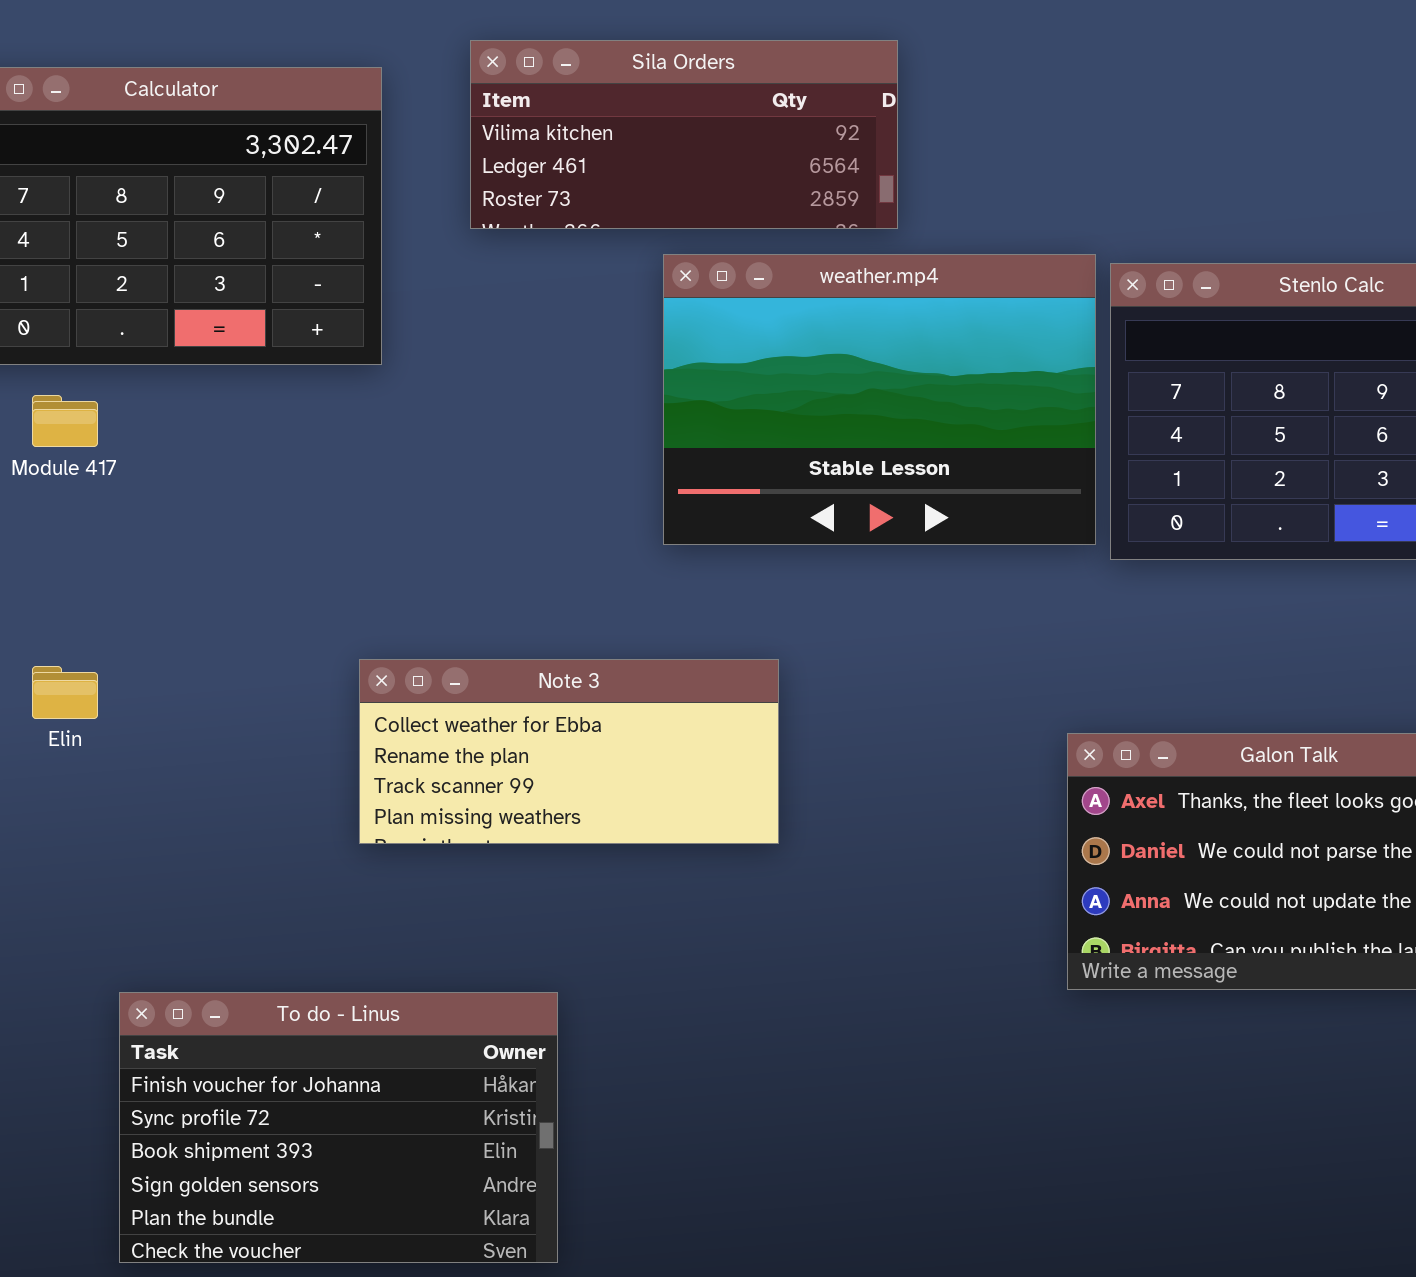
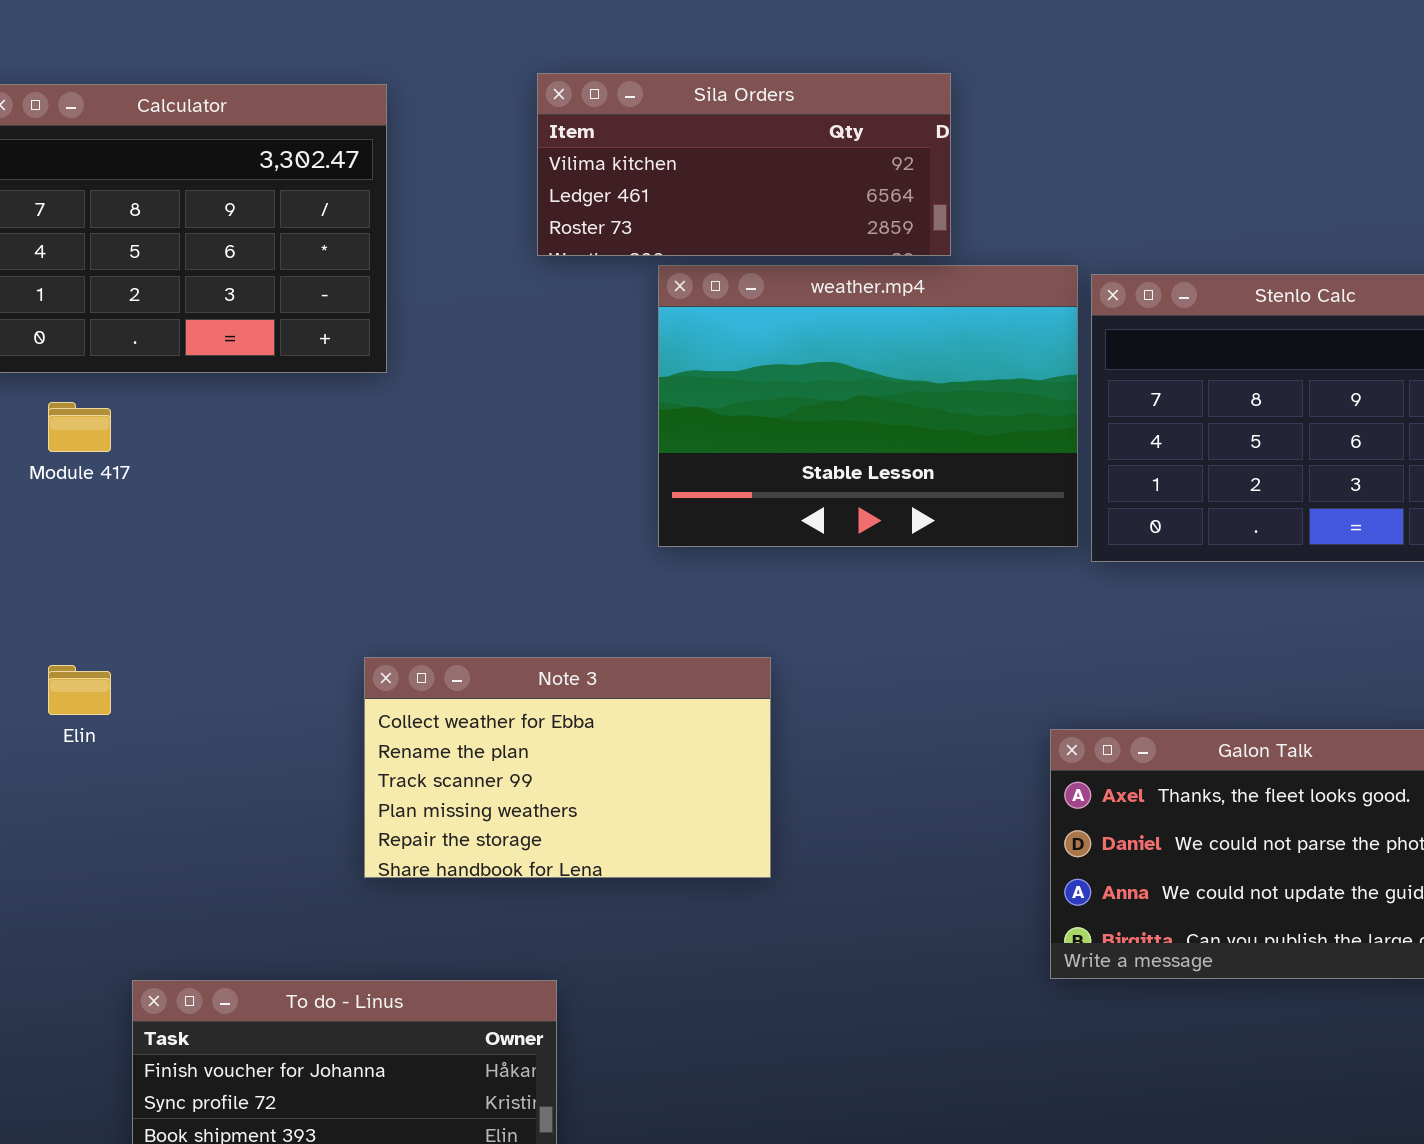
Sila Orders: [470,40,898,229] -> [537,73,951,256], moved
Note 3: [359,659,779,844] -> [364,657,771,878], resized

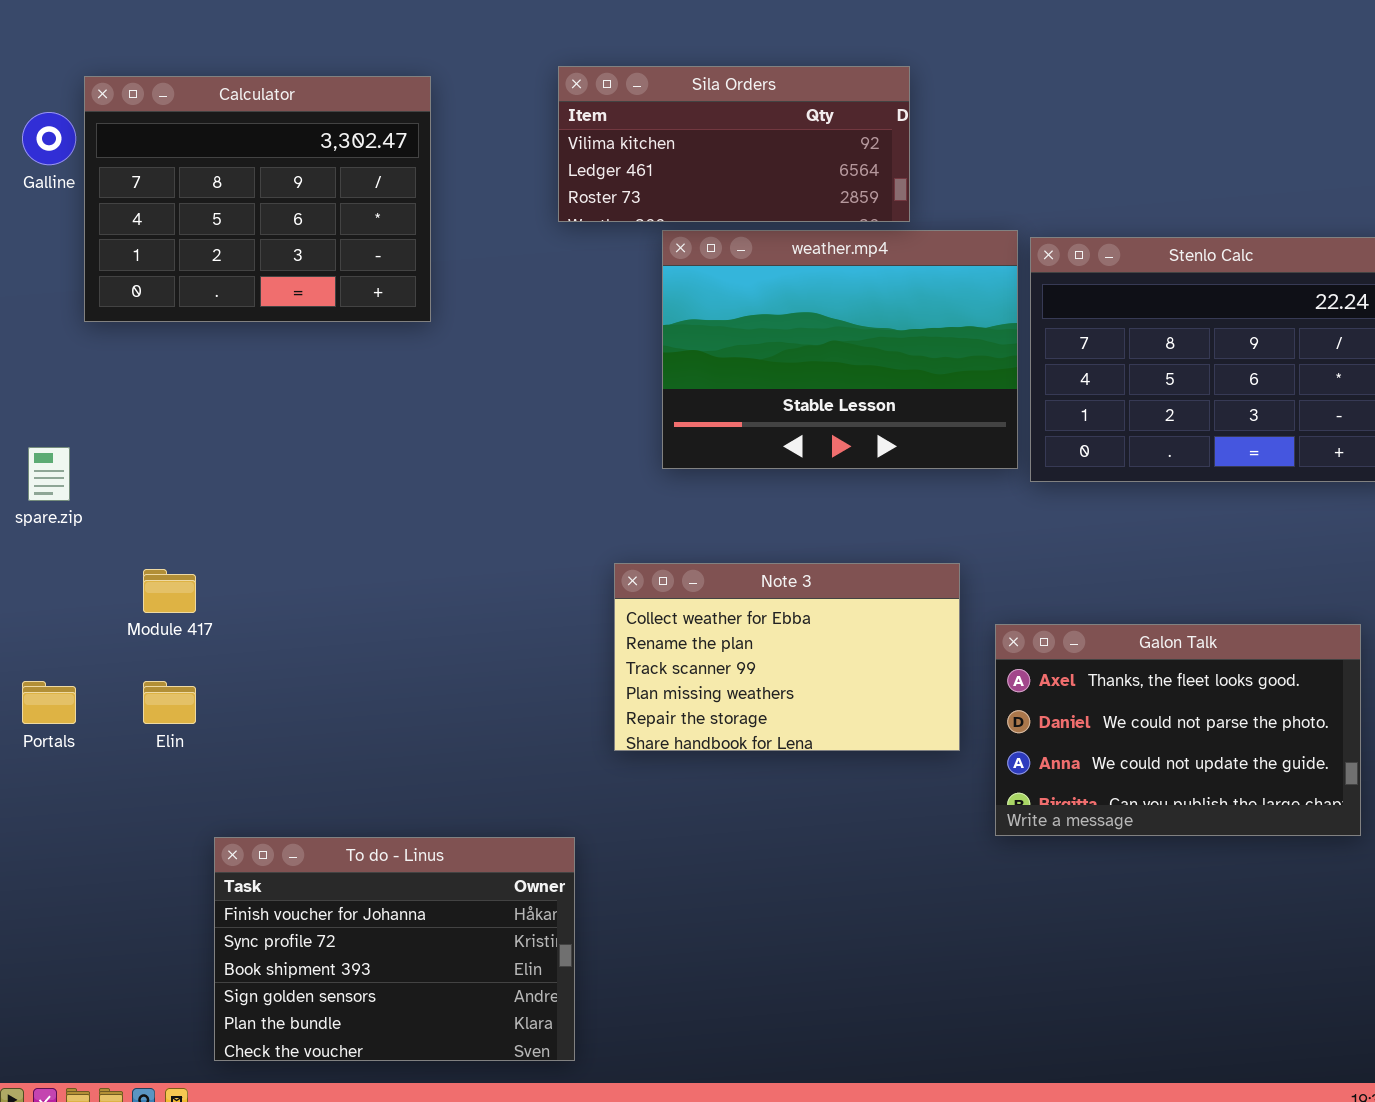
Module 417: [48,402,111,452] -> [143,569,196,613], moved
Note 3: [364,657,771,878] -> [614,563,960,751], moved
Elin: [48,665,111,715] -> [143,681,196,724], moved

